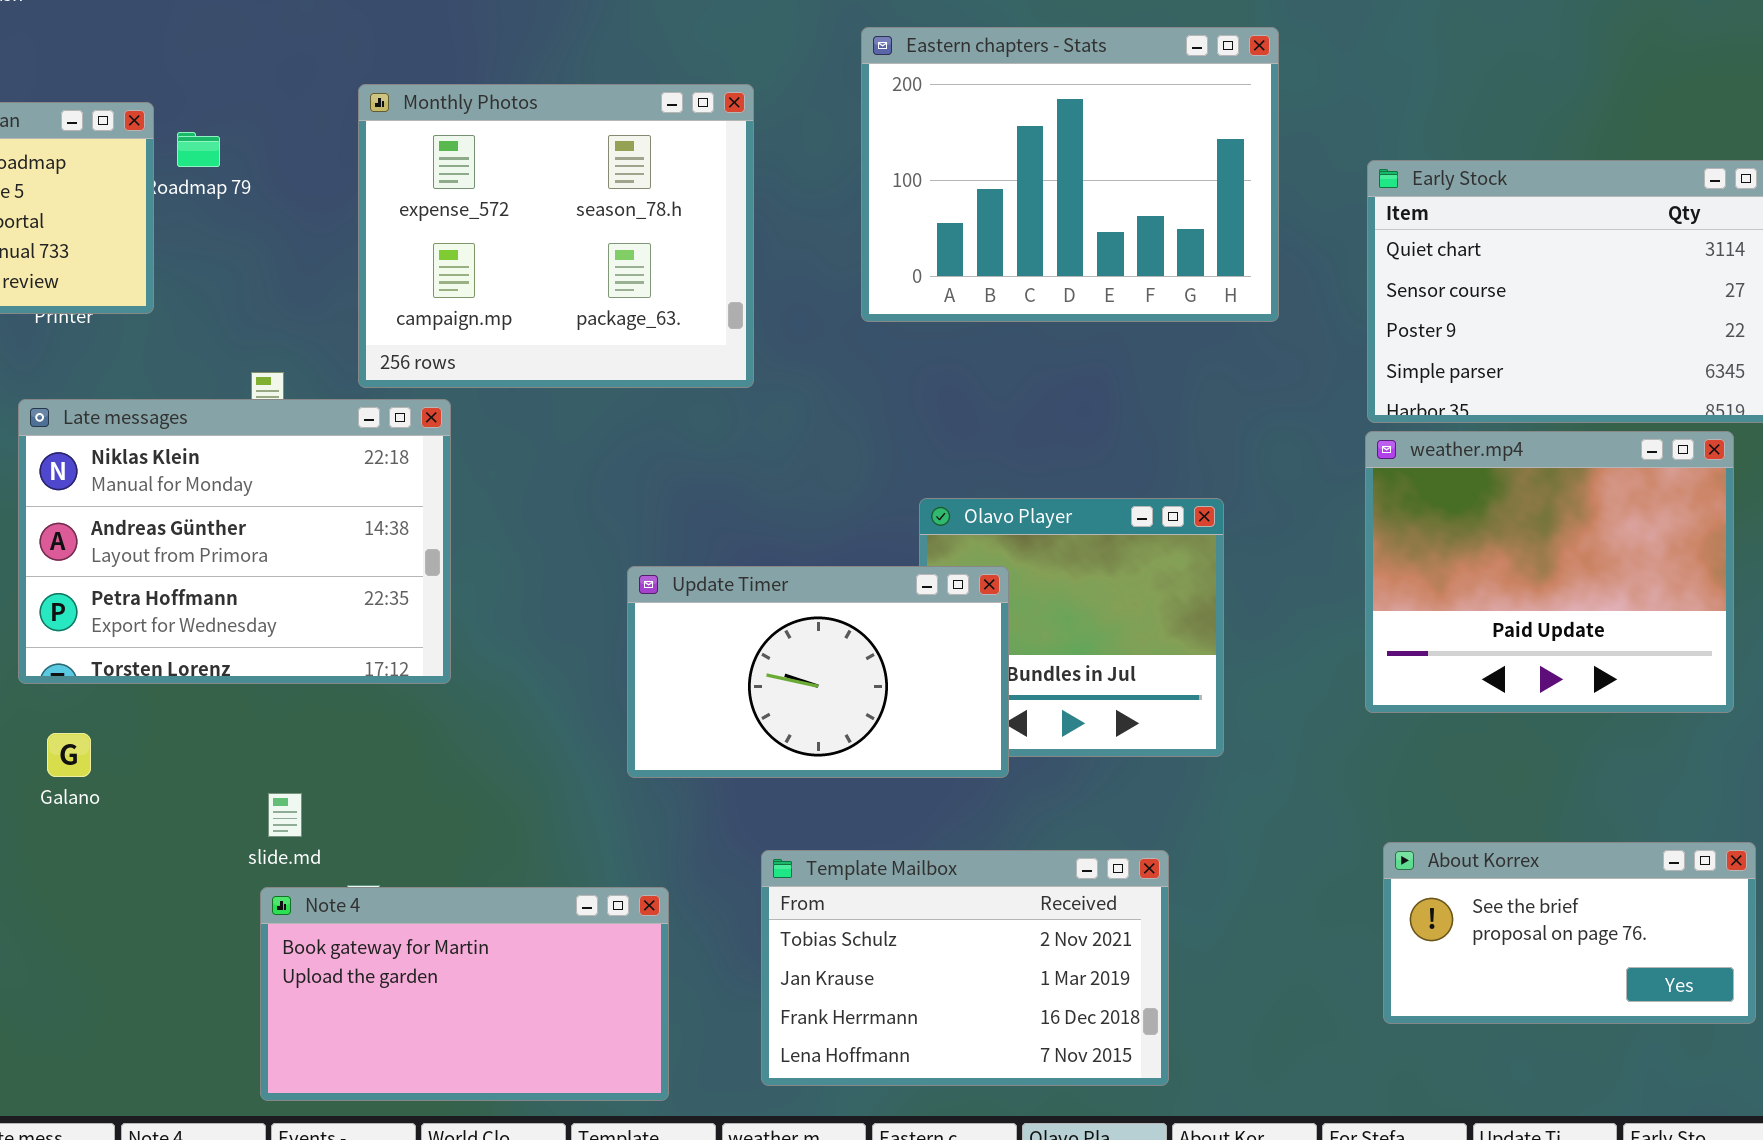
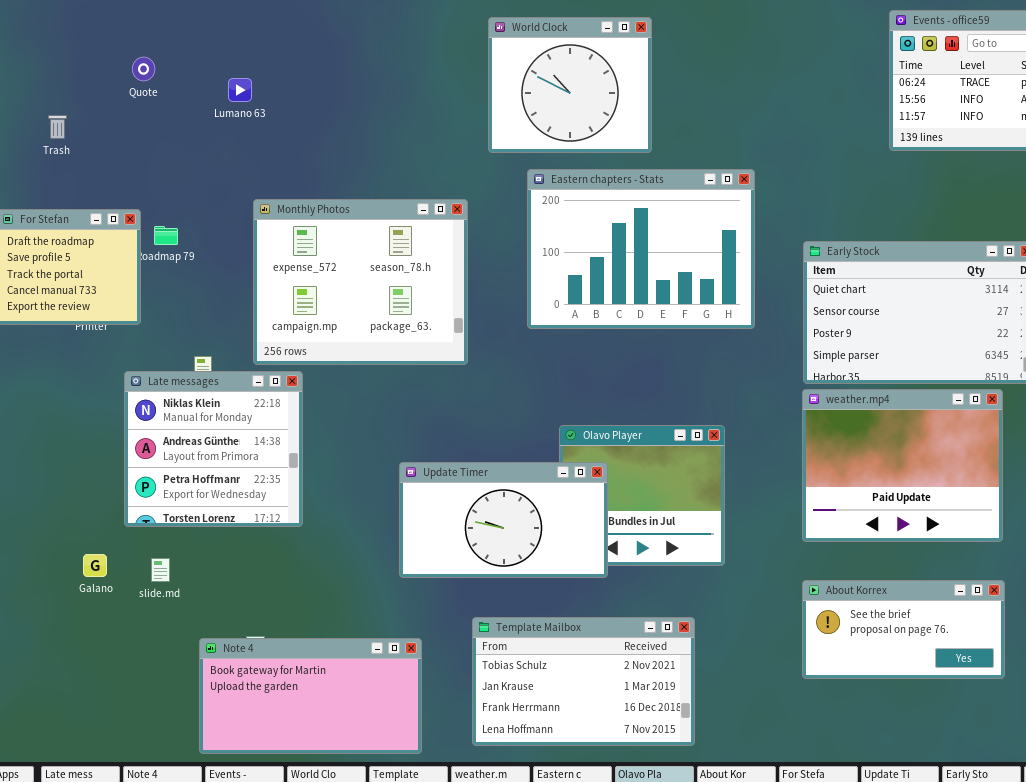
Late messages: [18,399,451,684] -> [124,371,303,527], resized
slide.md: [268,793,302,837] -> [151,558,170,582], moved
About Korrex: [1383,842,1756,1024] -> [802,580,1005,679], moved

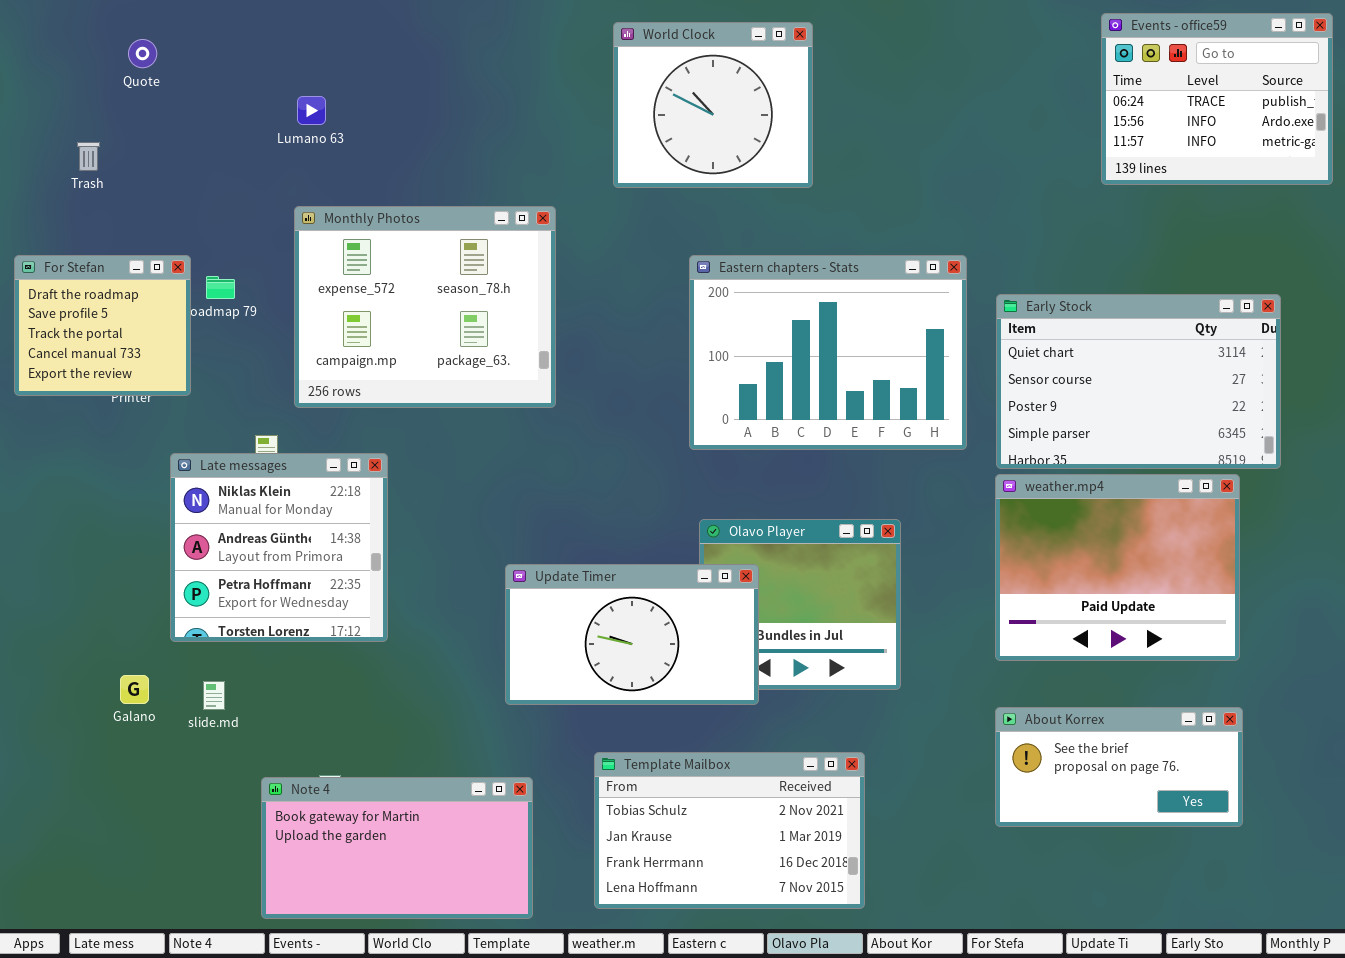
Quote: [132,57,155,81] -> [128,39,157,68], moved
Eastern chapters - Stats: [527,169,755,329] -> [689,255,967,450], moved
Monthly Photos: [253,199,468,365] -> [294,206,556,408], moved

